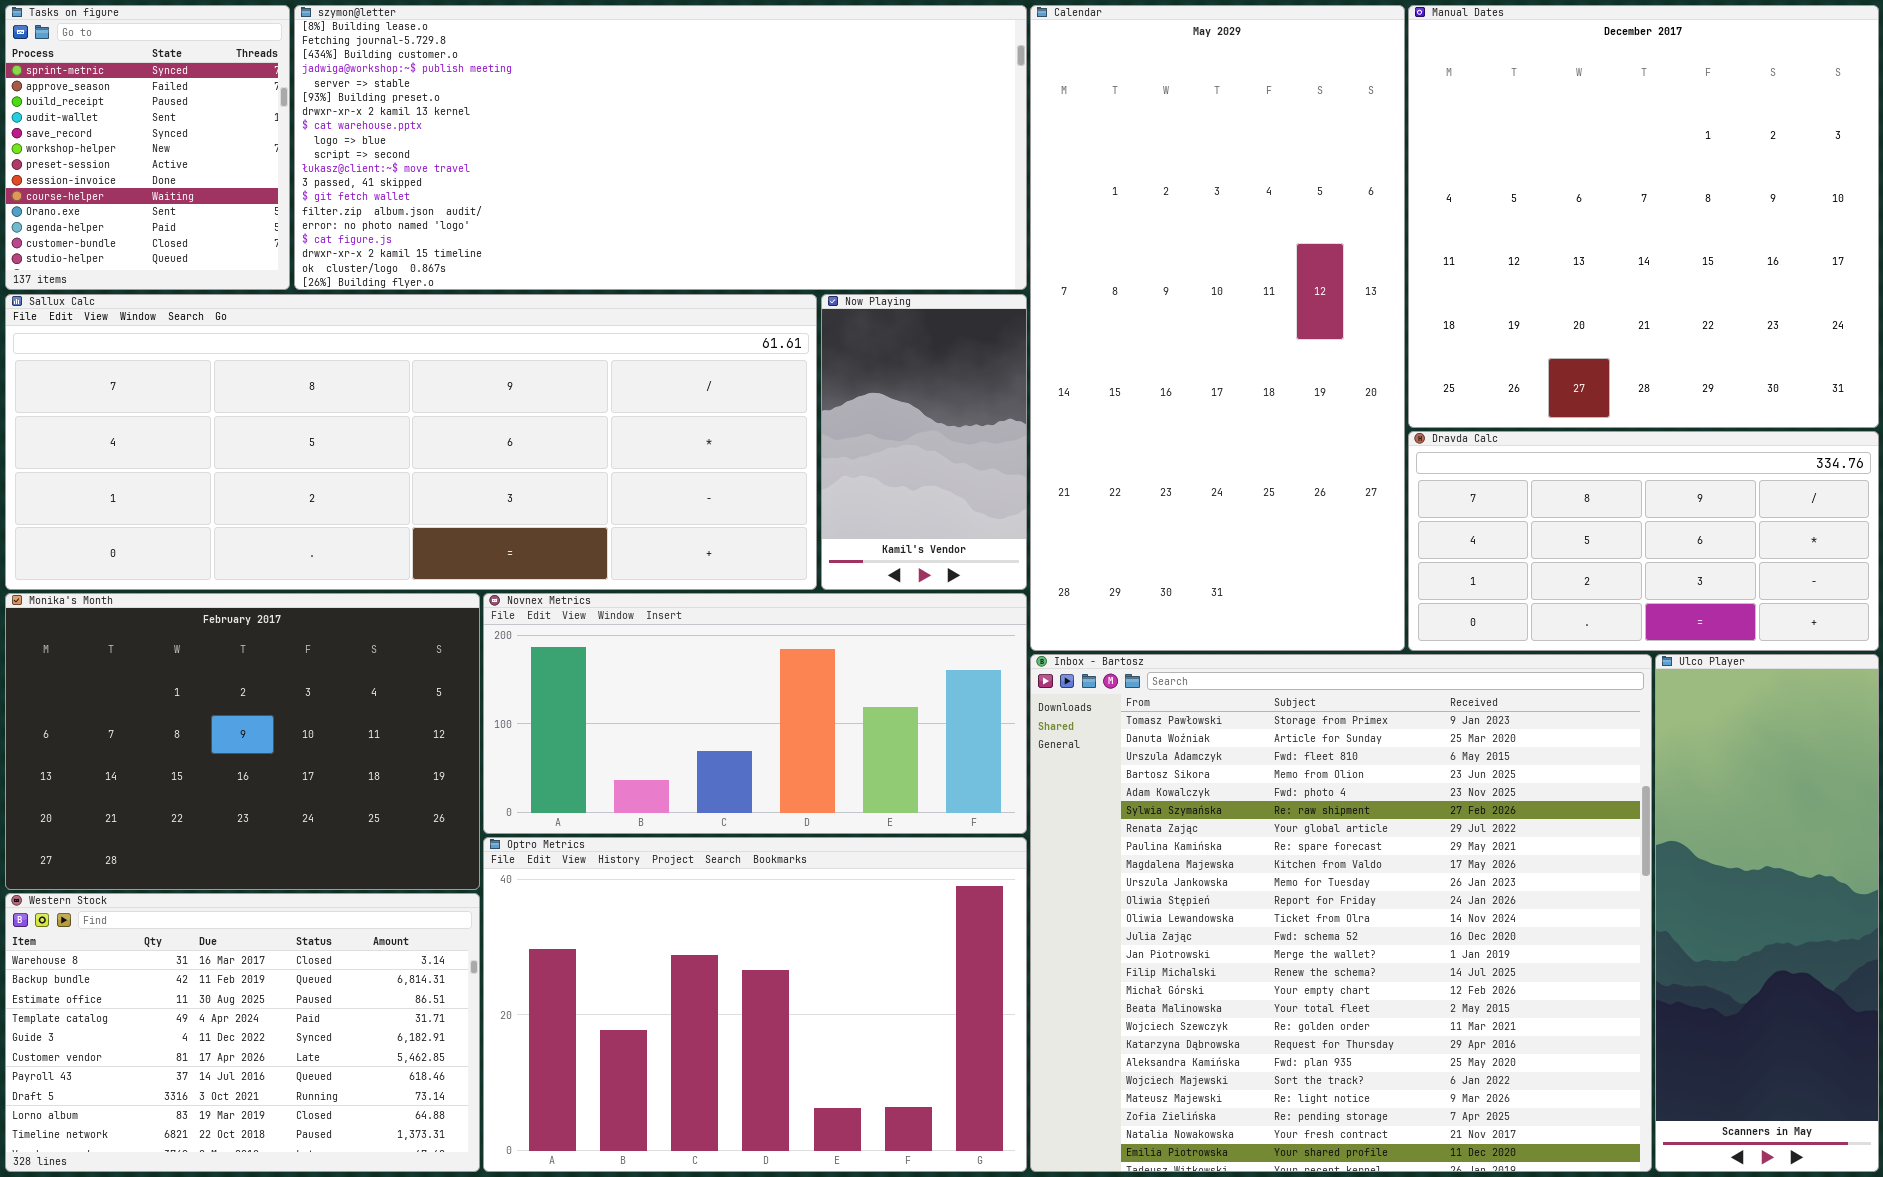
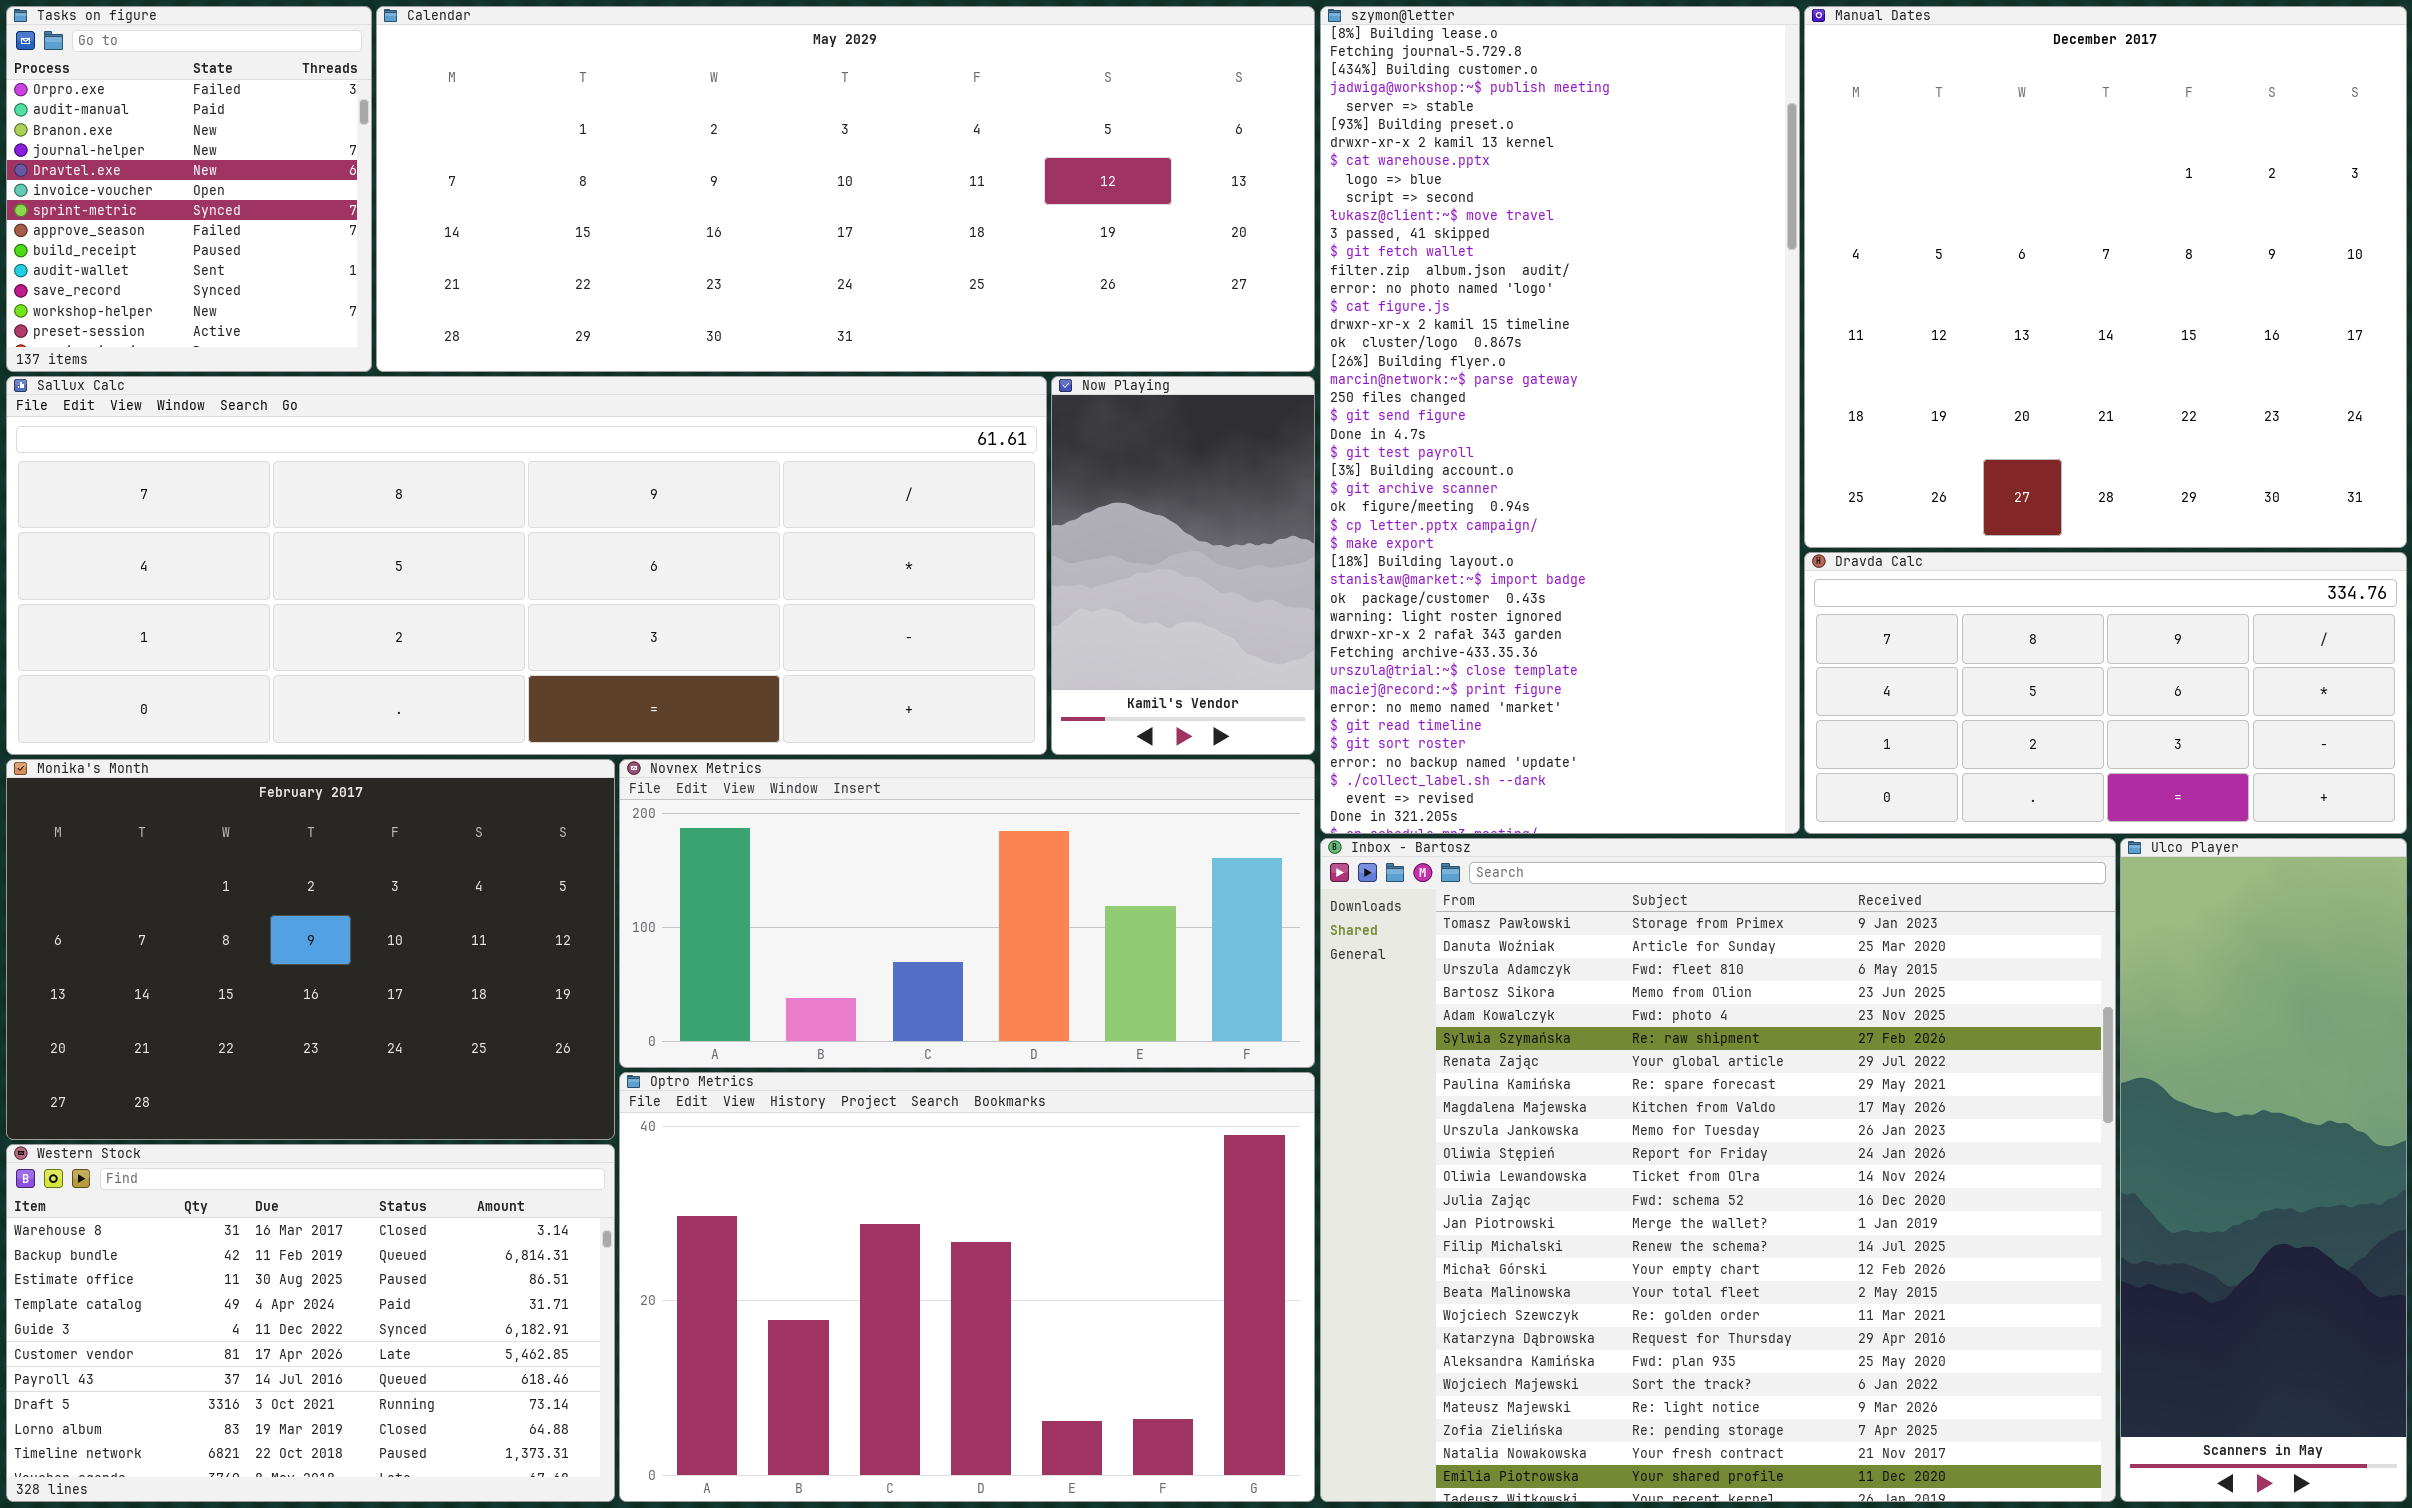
Tasks on figure: [5,5,290,290] -> [6,6,372,372], scrolled up 6 rows
szymon@letter: [294,5,1027,290] -> [1320,6,1800,834], moved, resized
Calendar: [1030,5,1405,651] -> [376,6,1315,372], moved, resized

